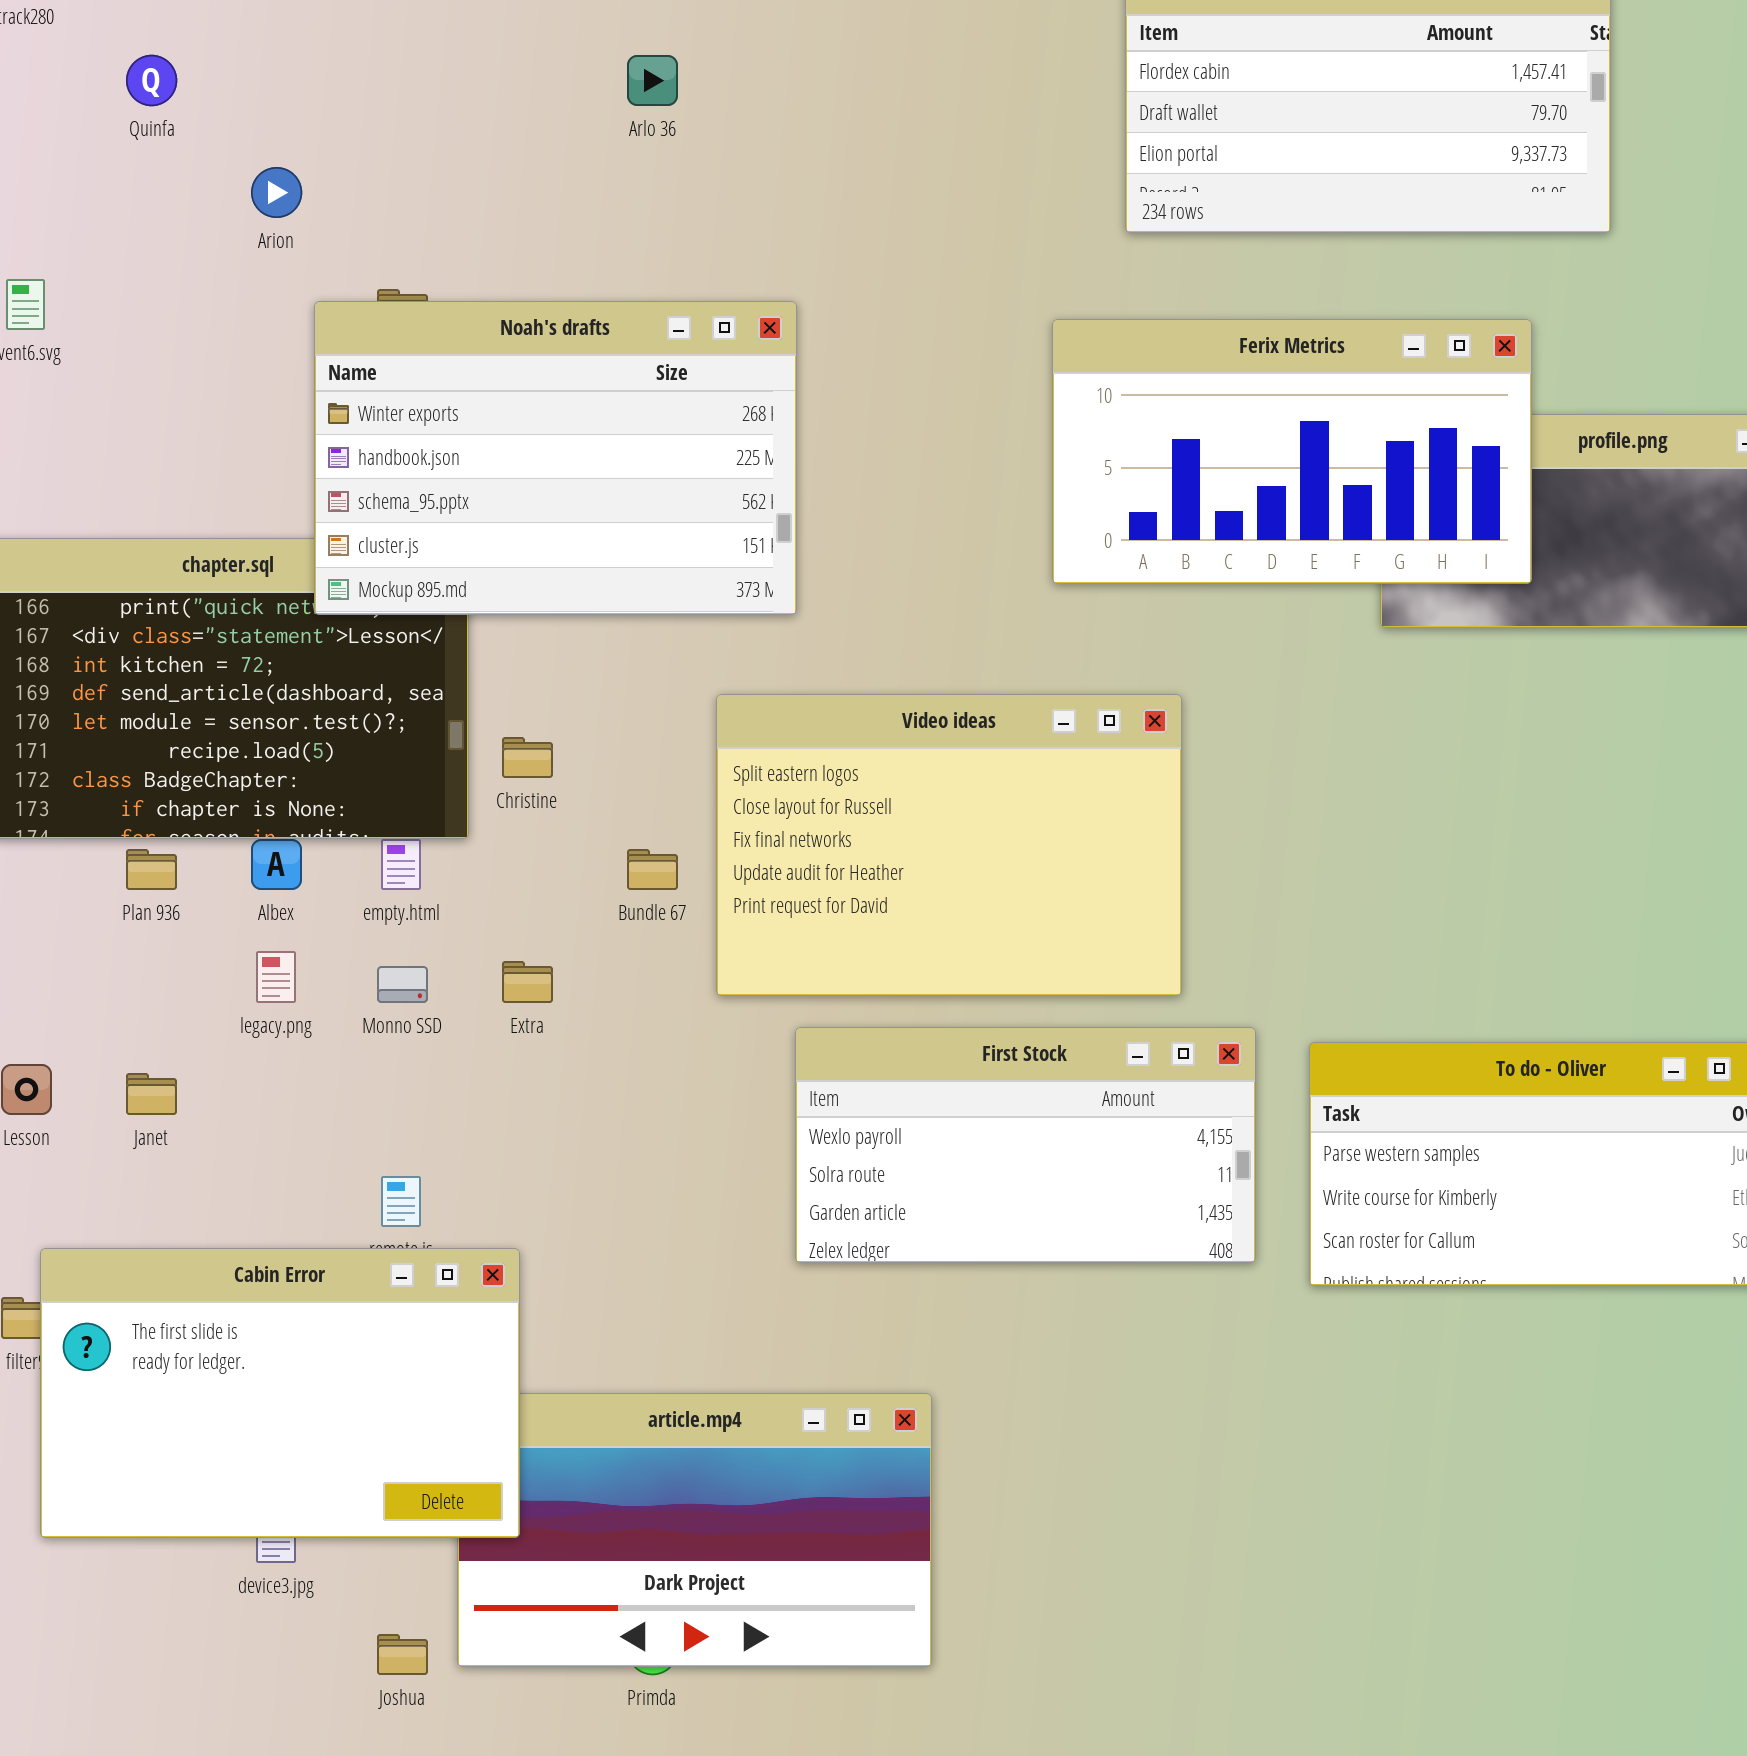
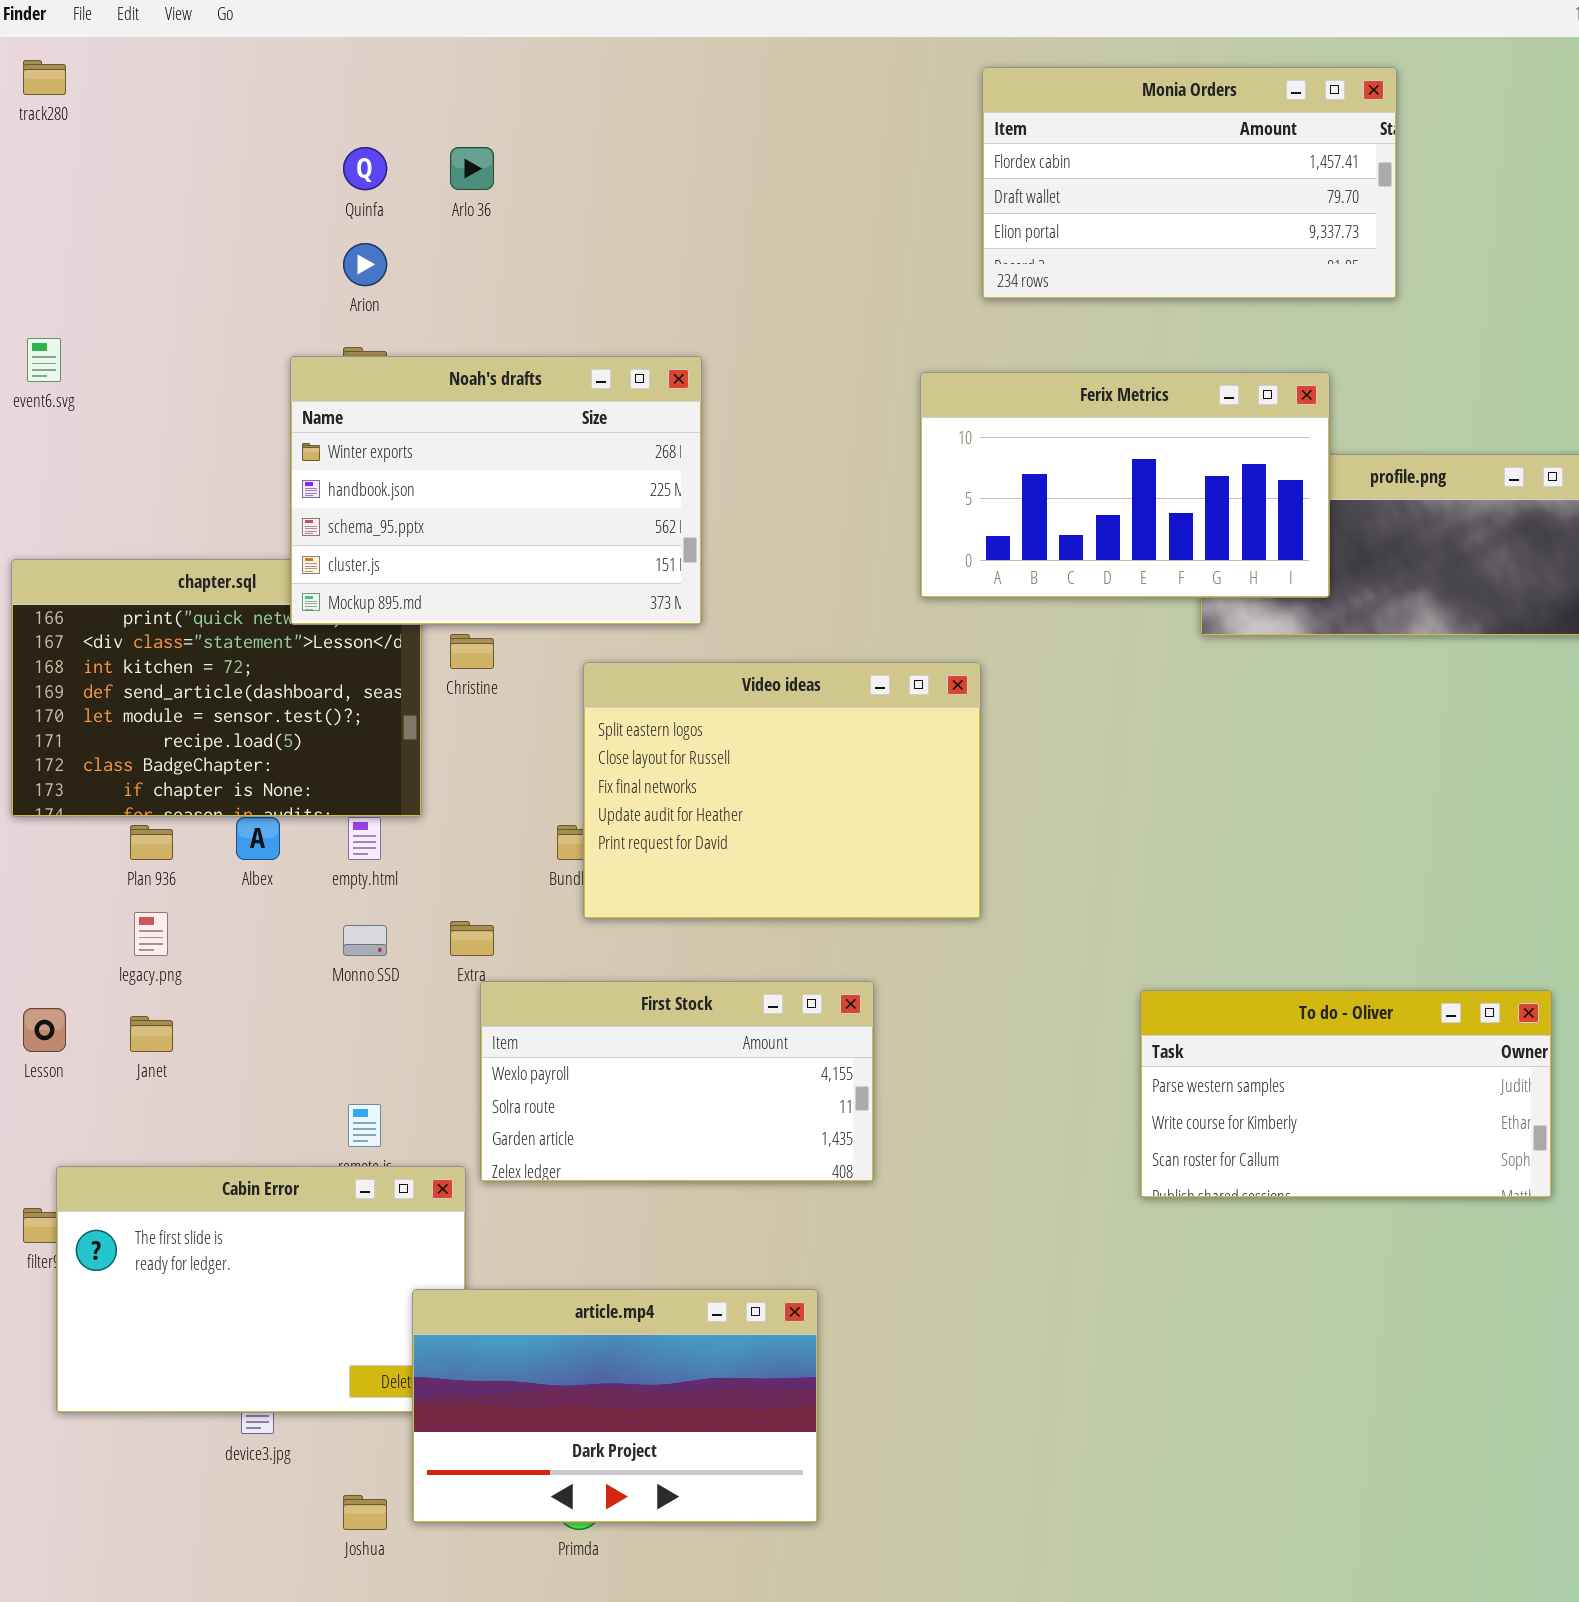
Quinfa: [126,55,177,106] -> [343,147,387,190], moved
Arlo 36: [627,55,678,106] -> [450,147,494,190], moved
Arion: [251,167,302,218] -> [343,243,387,286], moved
Video ideas: [716,694,1182,996] -> [583,662,981,919], moved
Christine: [502,737,553,778] -> [450,634,494,669], moved
legacy.png: [256,951,296,1003] -> [134,912,168,956], moved
First Stock: [795,1027,1256,1263] -> [480,981,874,1182], moved
article.mp4: [457,1393,932,1667] -> [412,1289,818,1523], raised

